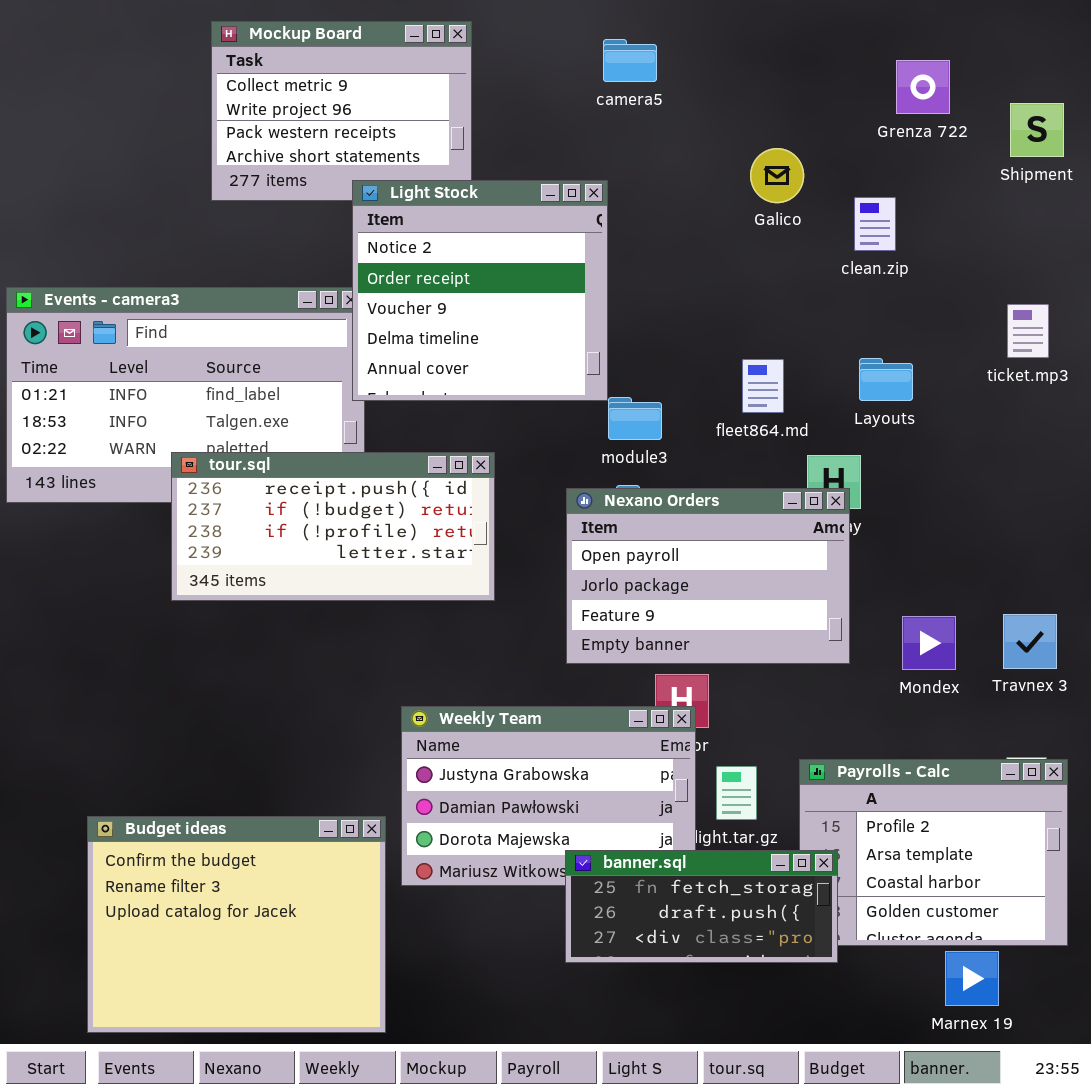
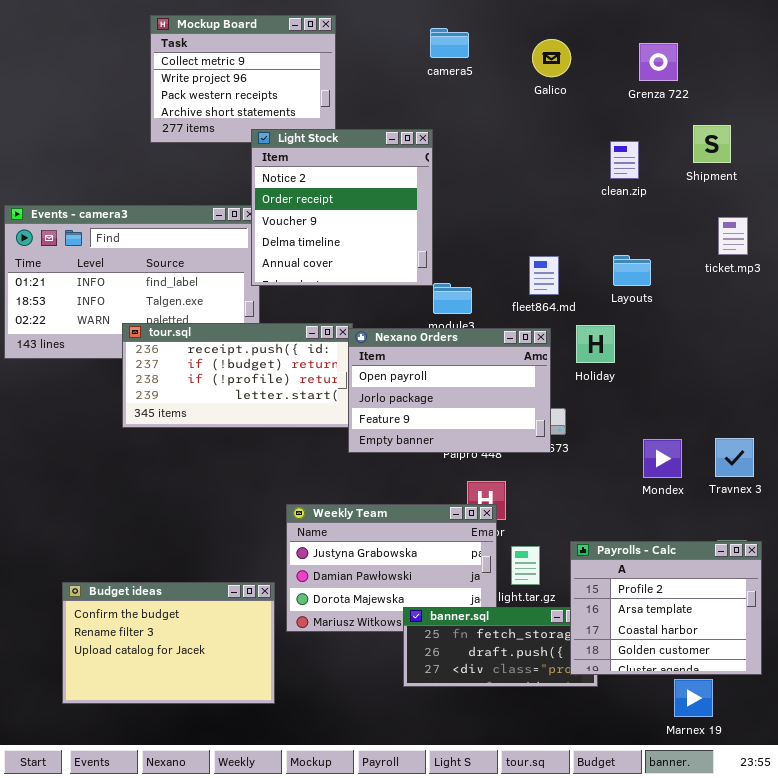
Shipment: [1010,103,1064,157] -> [693,125,731,163], moved
Galico: [750,148,804,203] -> [532,39,571,77], moved
Nexano Orders: [566,488,850,664] -> [348,328,551,453], moved
Payrolls - Calc: [799,759,1068,946] -> [570,541,762,675], raised
Budget ideas: [87,816,386,1033] -> [62,582,275,704], resized

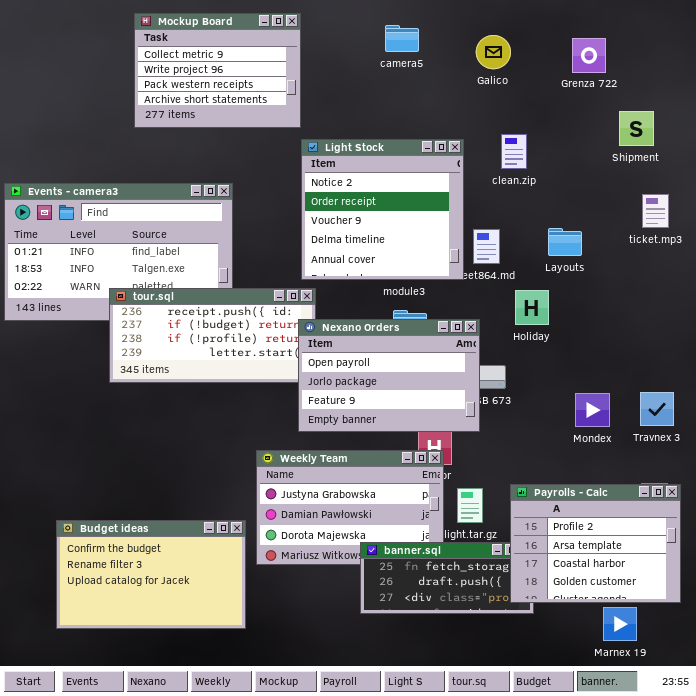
Light Stock: [251,129,433,286] -> [301,139,464,280], moved
clean.zip: [610,141,639,179] -> [501,134,527,169], moved
Nexano Orders: [348,328,551,453] -> [298,319,480,432], moved

